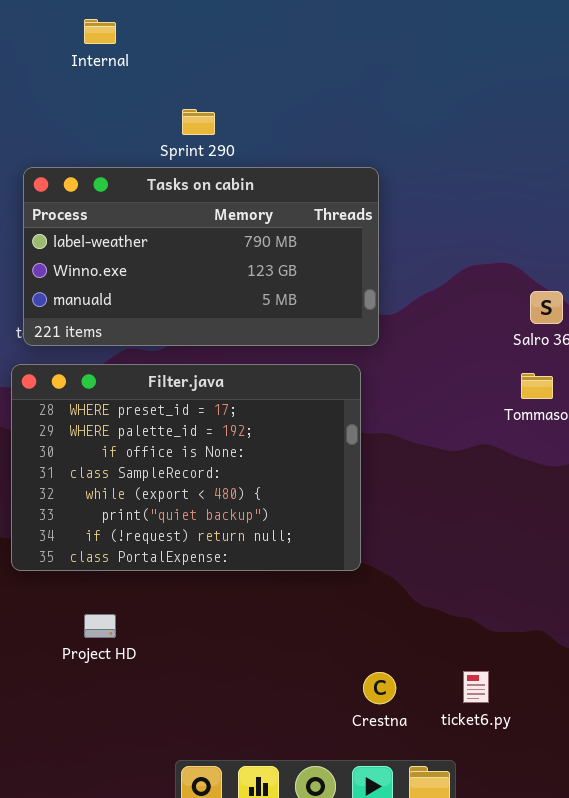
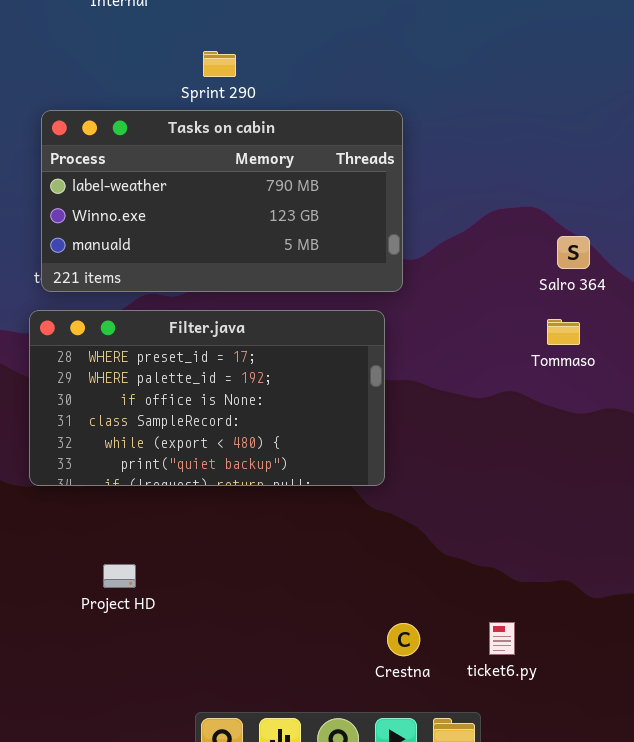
Filter.java: [11,364,361,571] -> [29,310,385,486], resized

